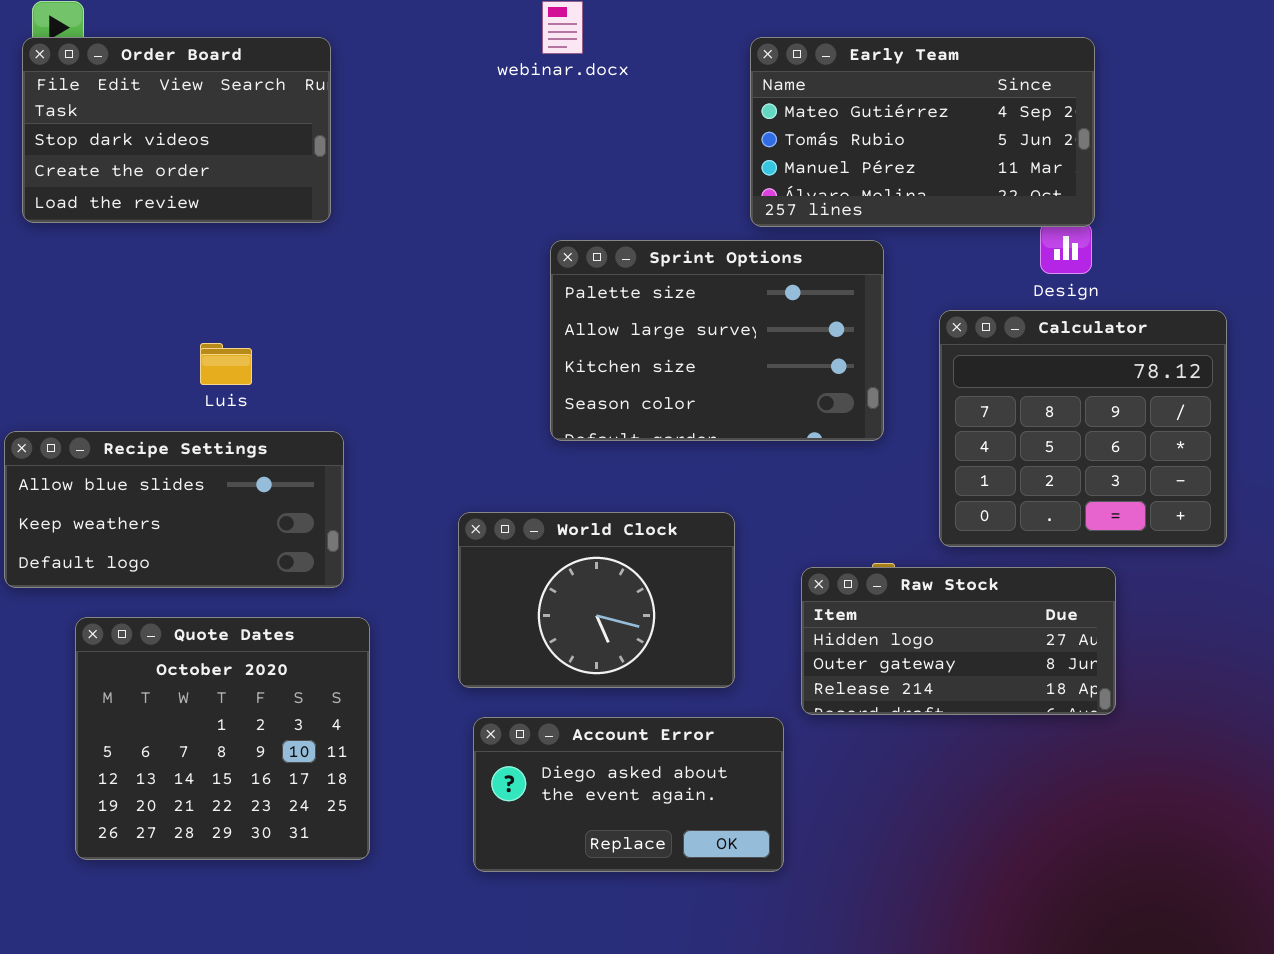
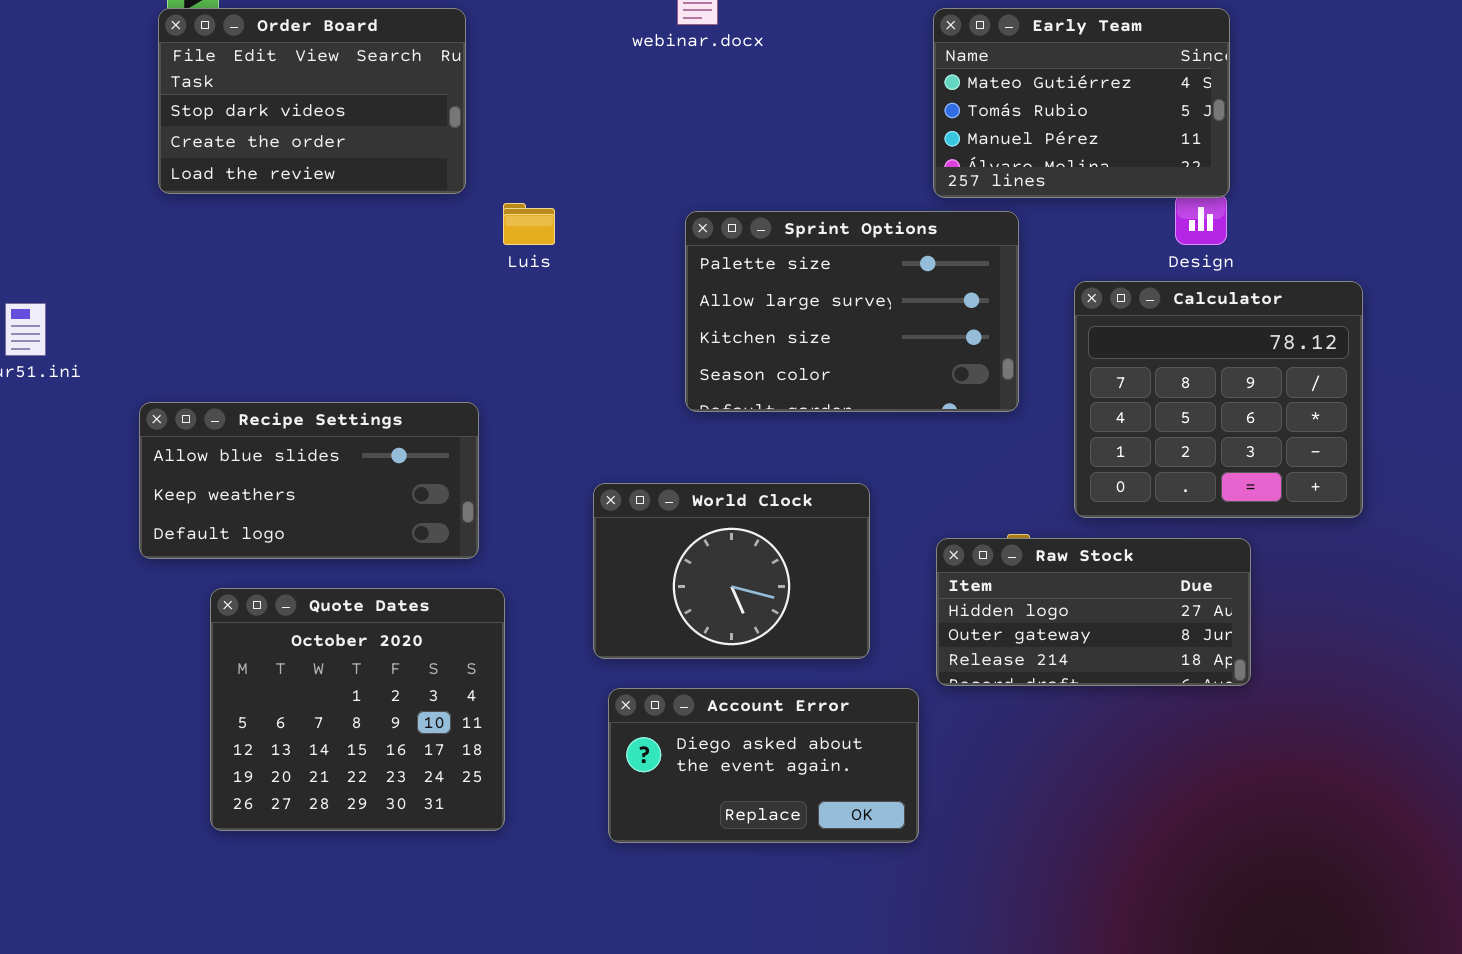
Early Team: [750,37,1095,227] -> [933,8,1230,198], resized
Luis: [200,343,252,385] -> [503,203,555,245], moved

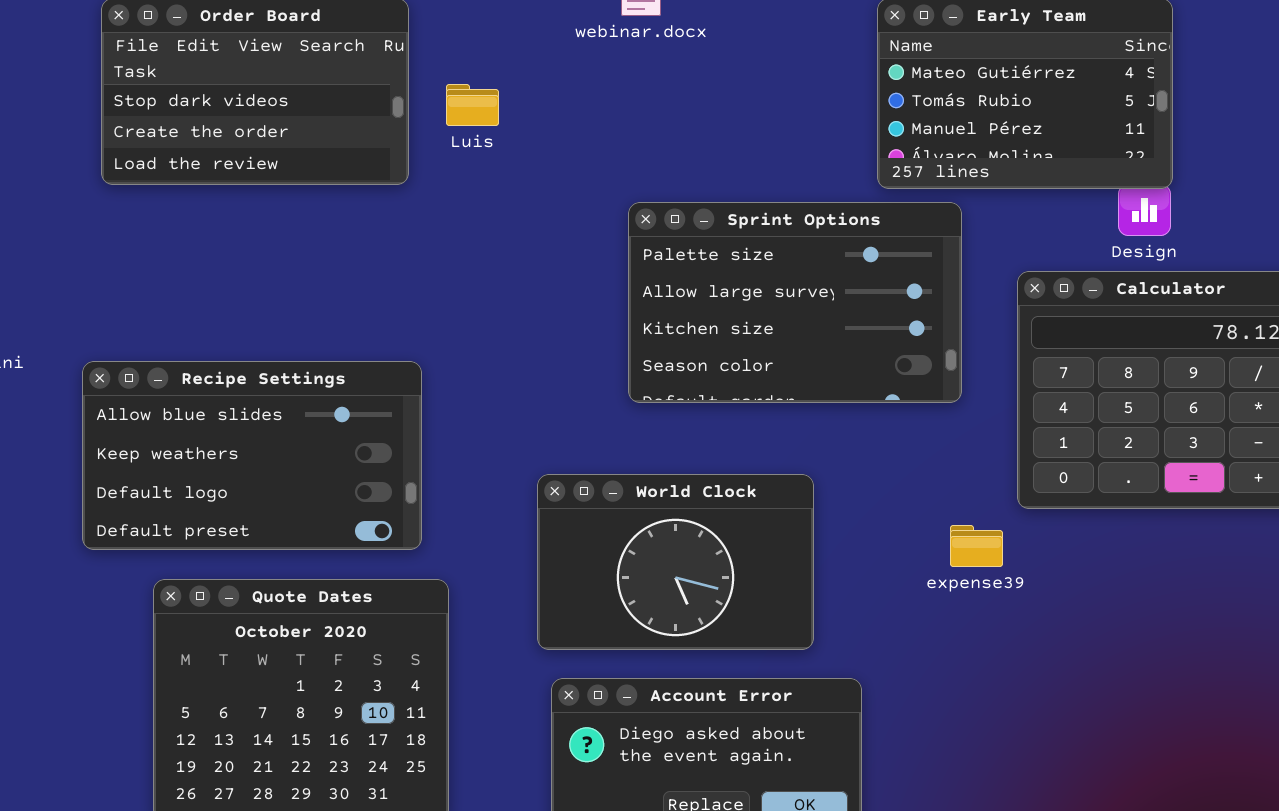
Luis: [503,203,555,245] -> [446,84,499,126], moved
Recipe Settings: [139,402,479,559] -> [82,361,422,550], resized
Raw Stock: [936,538,1251,686] -> none, closed

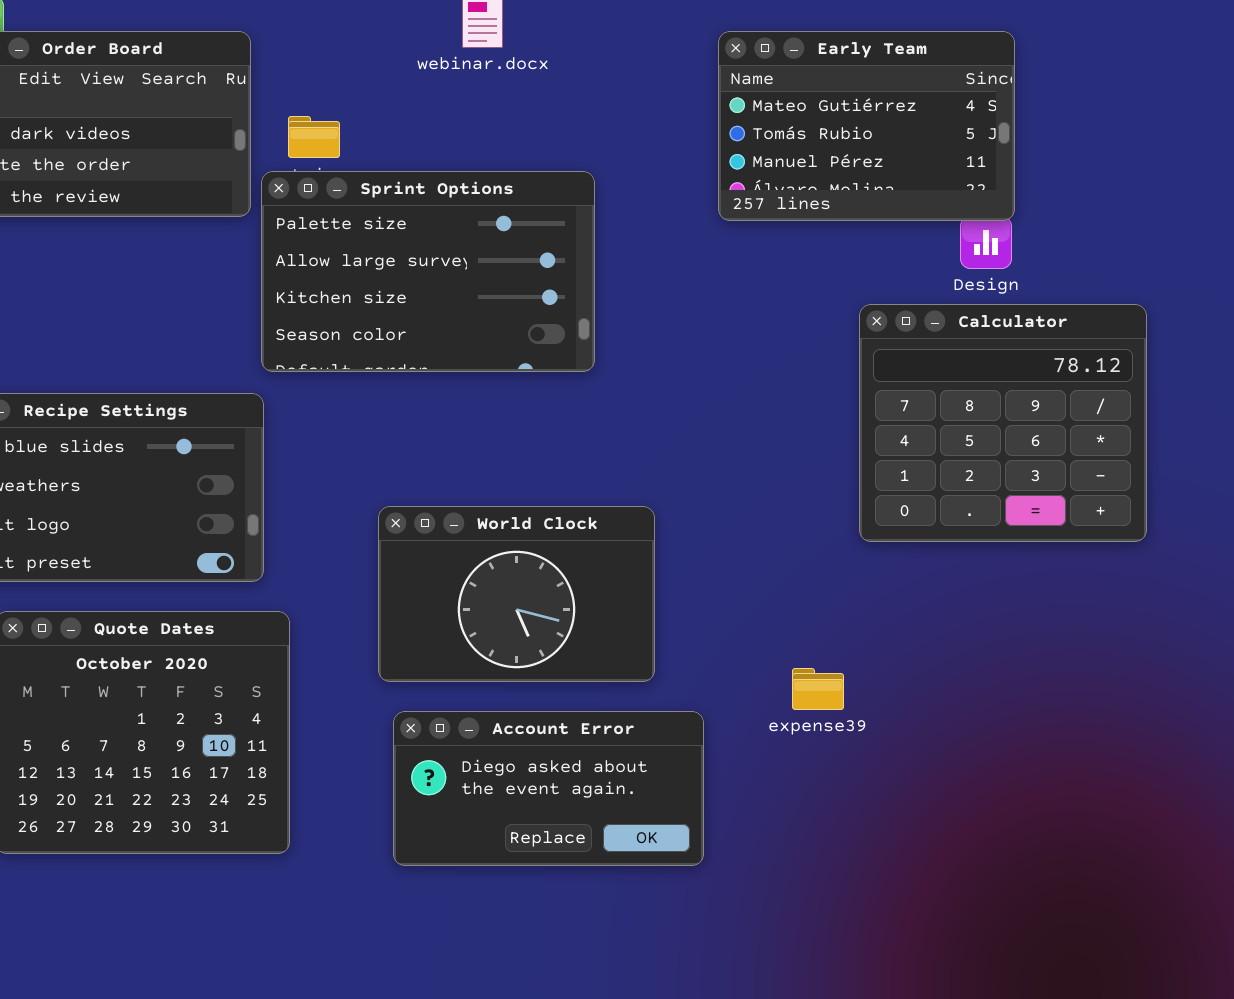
Sprint Options: [628,202,962,403] -> [261,171,595,372], moved
expense39: [950,525,1003,567] -> [792,668,844,710], moved

